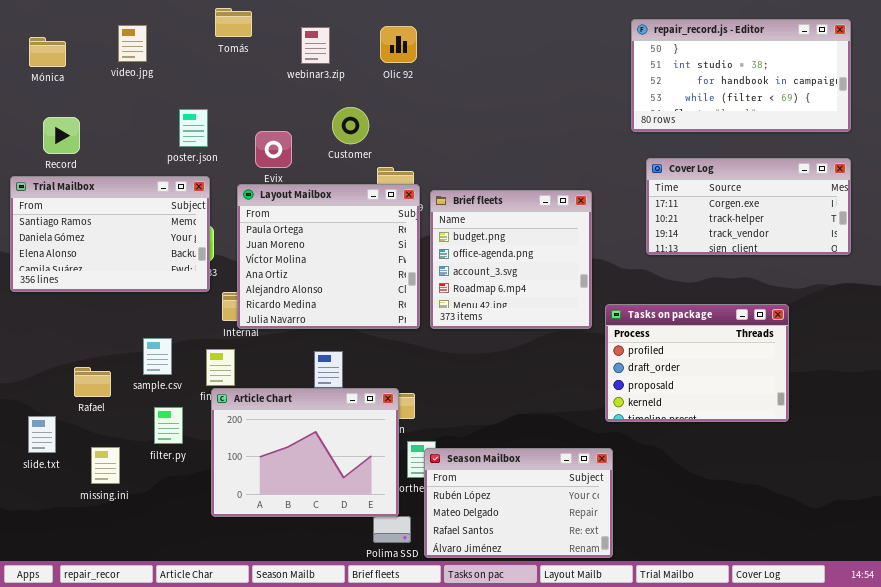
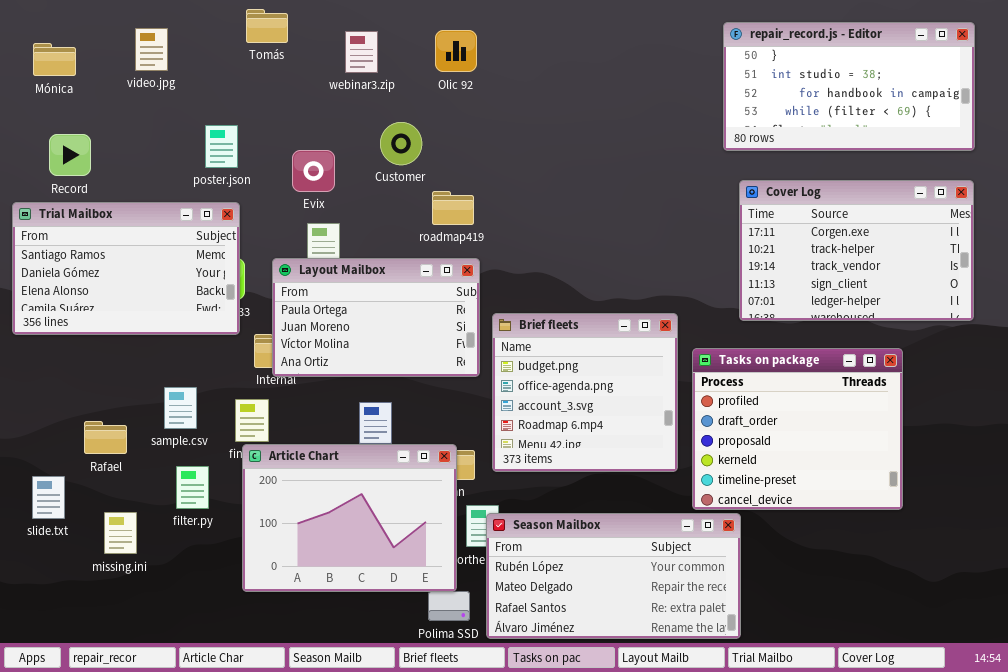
Cover Log: [646,158,851,255] -> [739,180,974,321], resized
Layout Mailbox: [237,184,420,329] -> [272,258,480,377], resized
Brief fleets: [430,190,592,329] -> [492,313,678,472], moved
Tasks on package: [605,304,789,422] -> [692,348,903,510], resized
Season Mailbox: [424,448,613,558] -> [486,513,741,639], resized

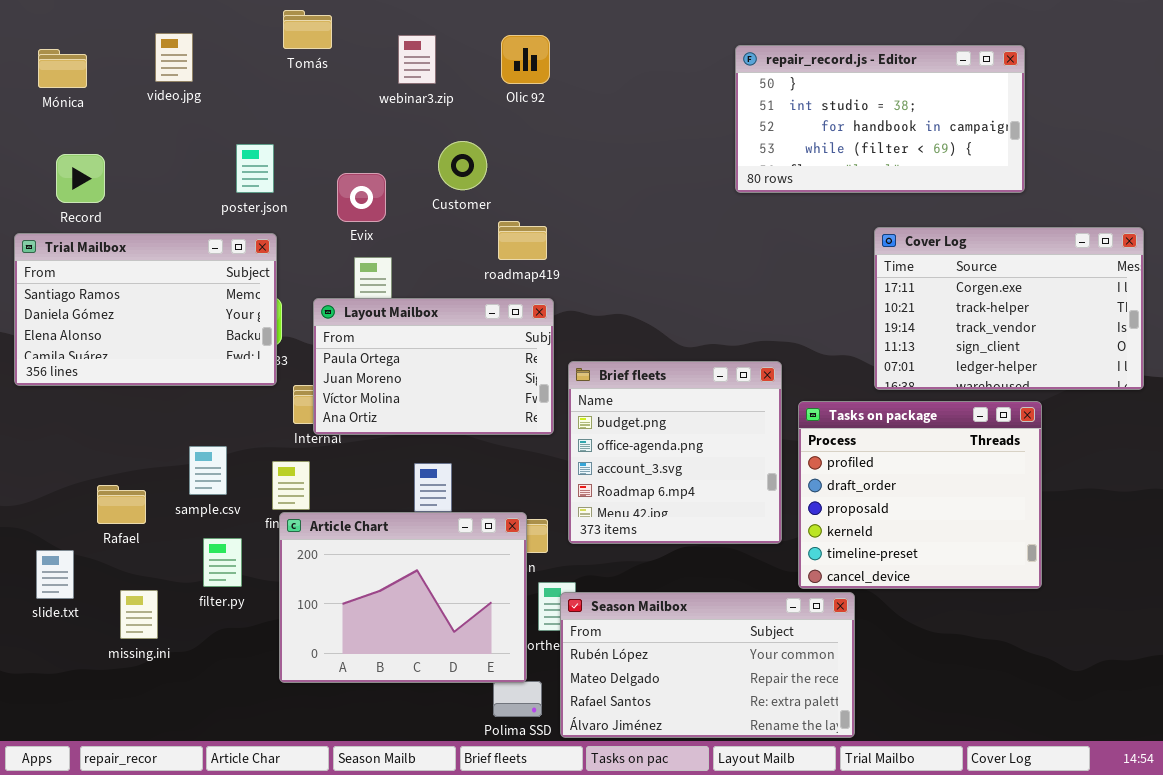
repair_record.js - Editor: [723,22,975,151] -> [735,45,1025,193], moved
Cover Log: [739,180,974,321] -> [874,227,1144,390], moved

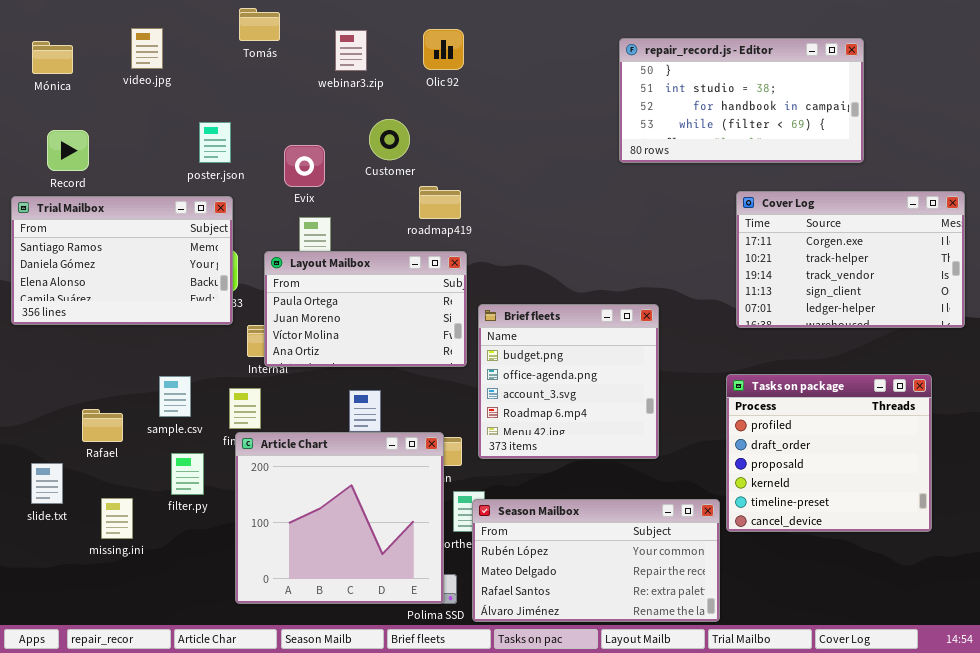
Tasks on package: [798,401,1042,589] -> [726,374,932,532], moved
Article Chart: [279,512,527,683] -> [235,432,444,604], resized

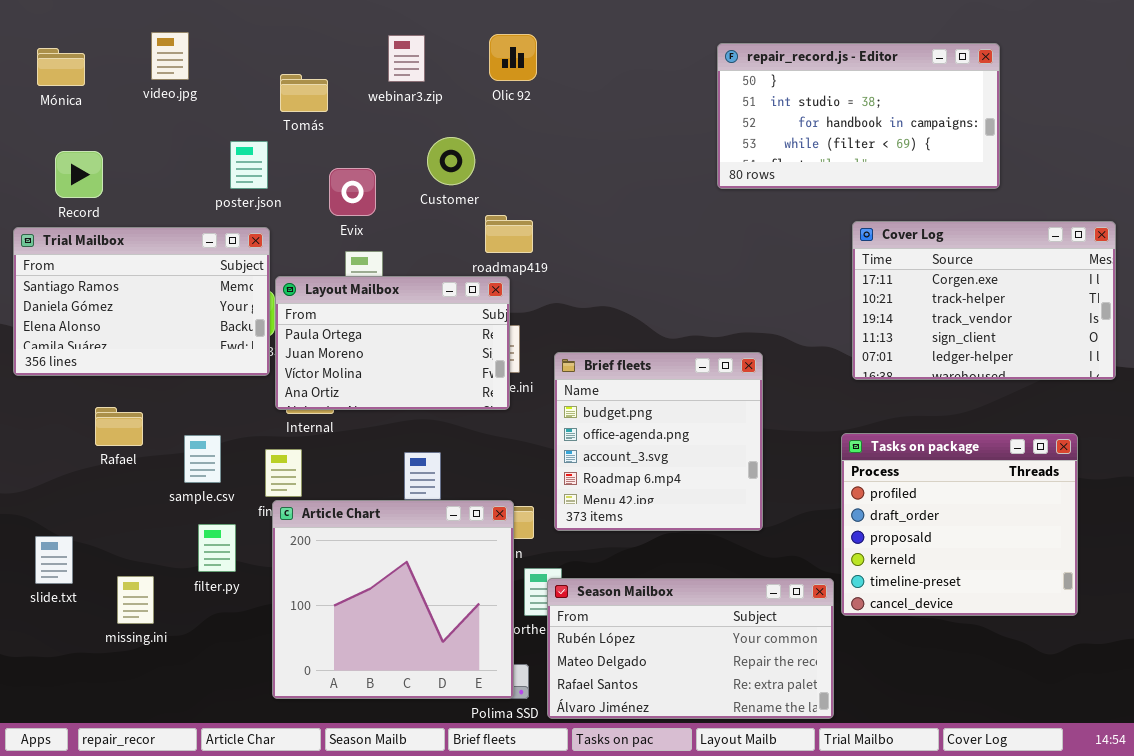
Tomás: [239,8,280,41] -> [280,74,328,112], moved
Layout Mailbox: [264,251,467,367] -> [275,276,510,410], moved
Rafael: [82,409,123,442] -> [95,407,143,446], moved

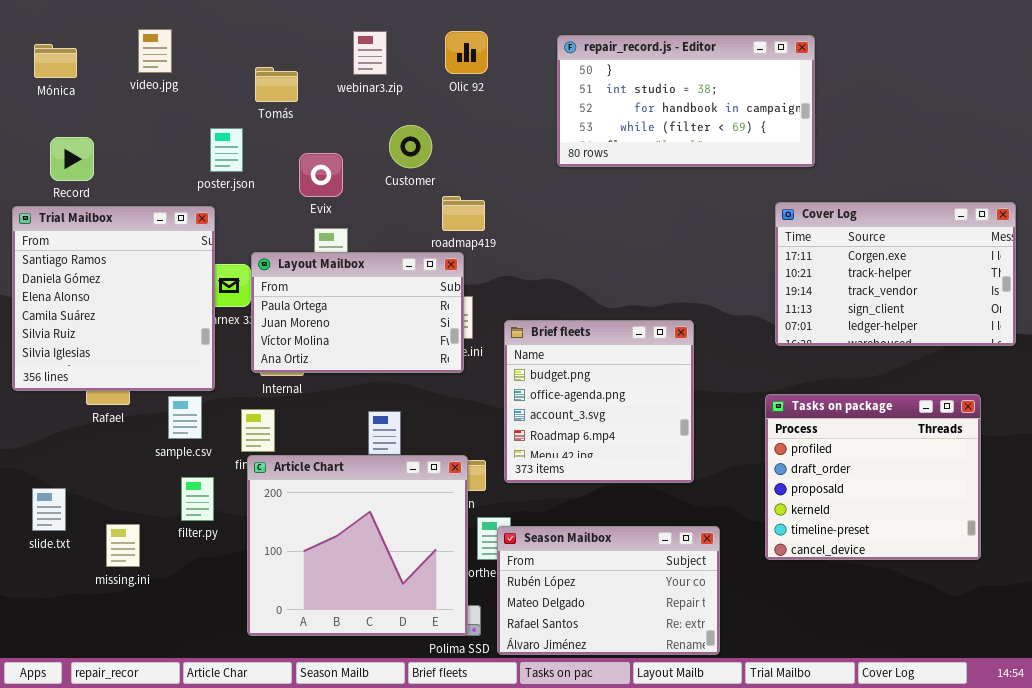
repair_record.js - Editor: [717,43,1000,189] -> [557,35,815,167], moved
Trial Mailbox: [13,227,270,376] -> [12,206,215,391], resized
Season Mailbox: [547,578,834,719] -> [497,526,720,655], resized

